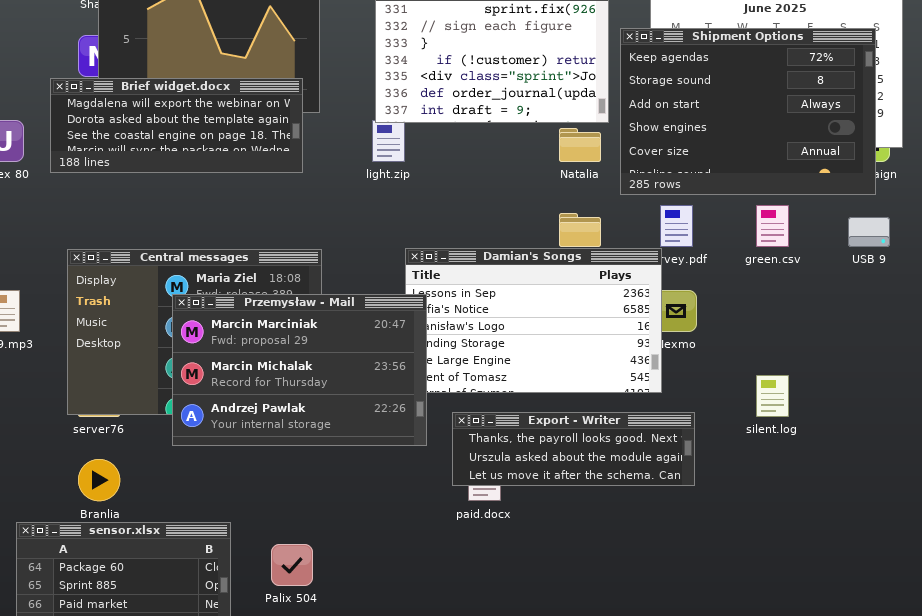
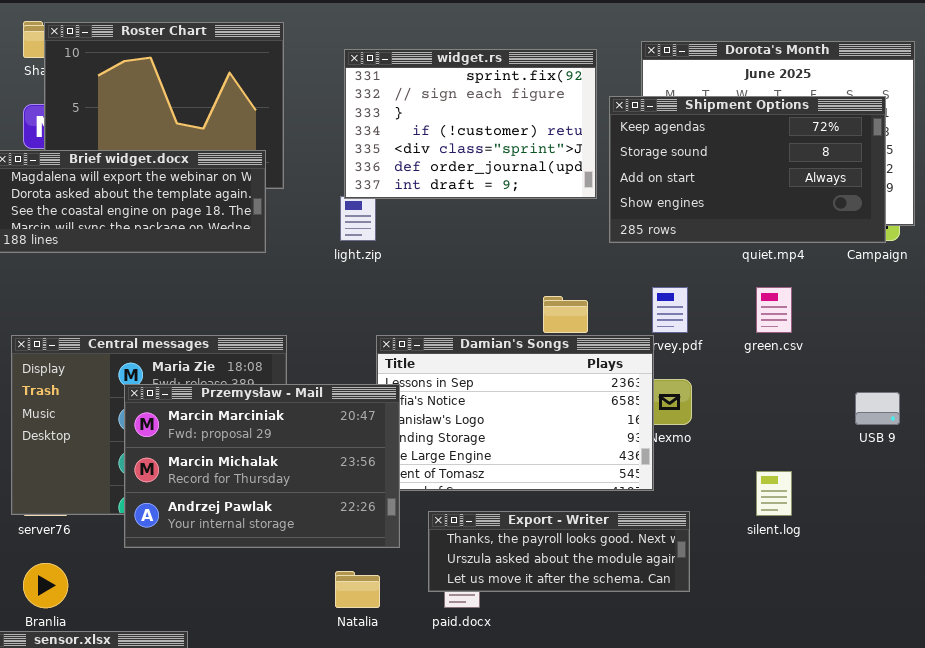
Shipment Options: [620,28,876,195] -> [609,96,886,243], resized
Natalia: [559,128,601,162] -> [335,571,380,608], moved
USB 9: [848,217,890,247] -> [855,392,900,425], moved

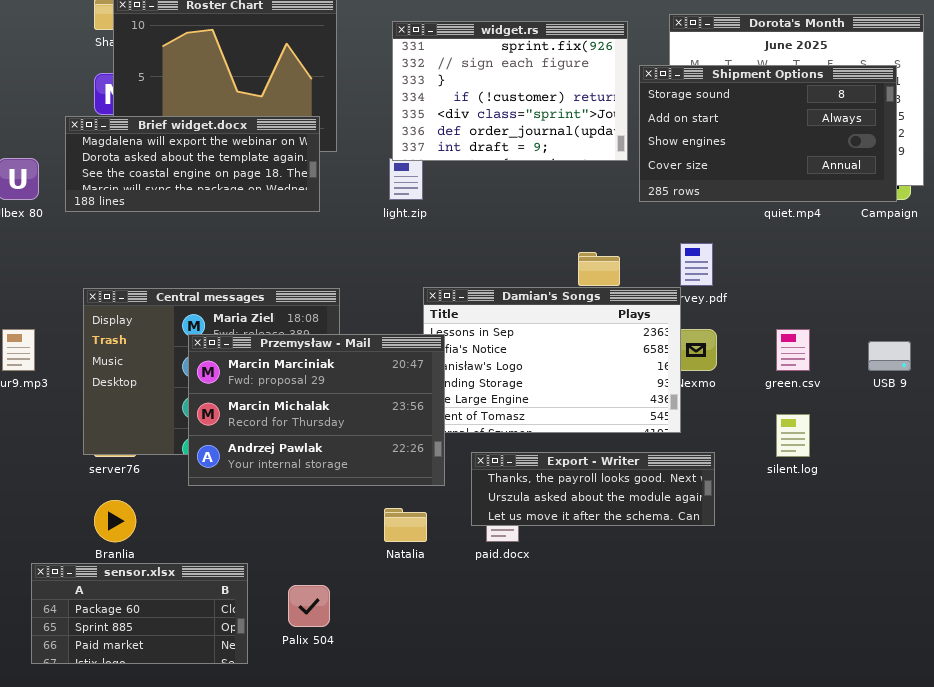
Shipment Options: [609,96,886,243] -> [639,65,897,202], scrolled down 1 row
green.csv: [756,287,792,333] -> [776,329,810,371], moved

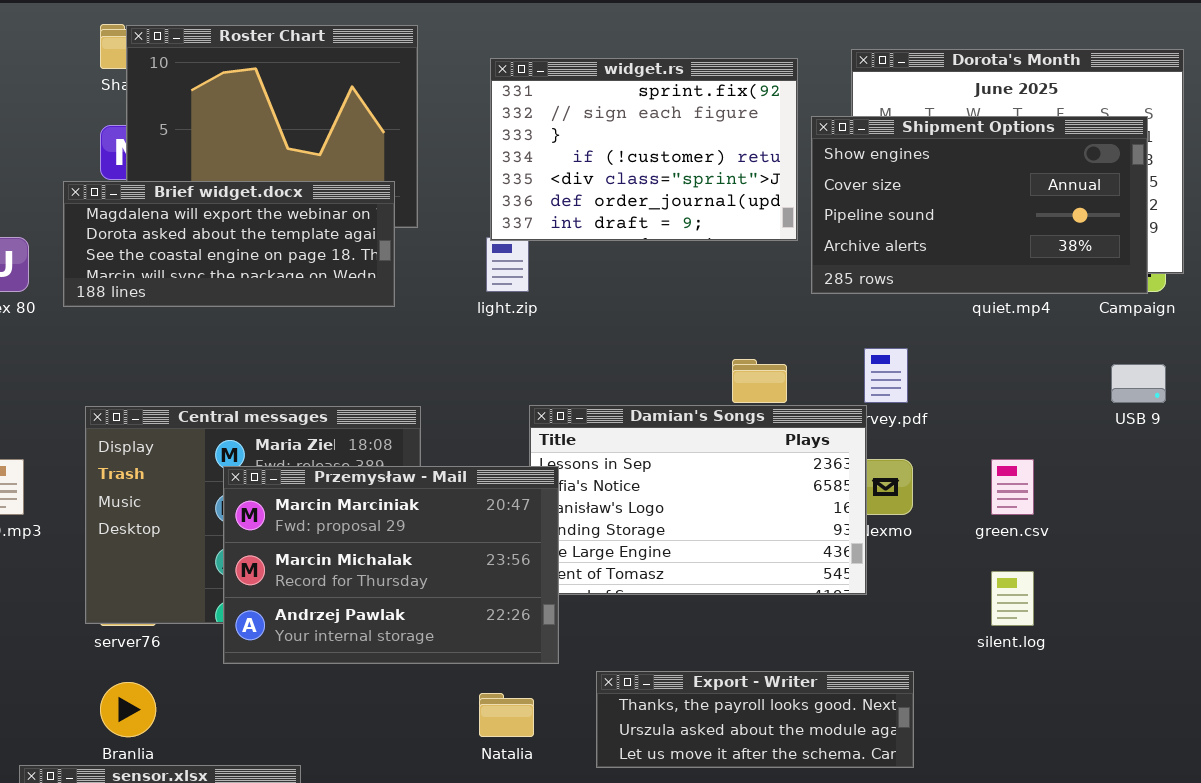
Shipment Options: [639,65,897,202] -> [811,116,1148,294], scrolled down 2 rows
USB 9: [868,341,911,371] -> [1111,364,1166,403], moved
Export - Writer: [471,452,715,526] -> [596,671,914,768], moved

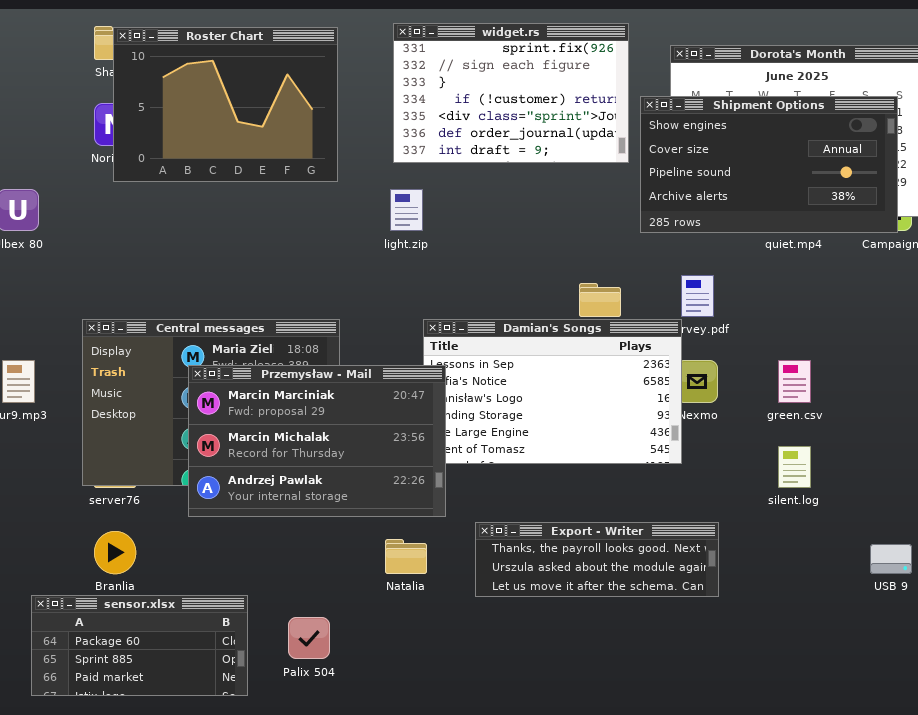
widget.rs: [490,58,798,241] -> [393,23,629,163], moved
Brief widget.docx: [63,181,395,307] -> none, closed
USB 9: [1111,364,1166,403] -> [870,544,912,574], moved

